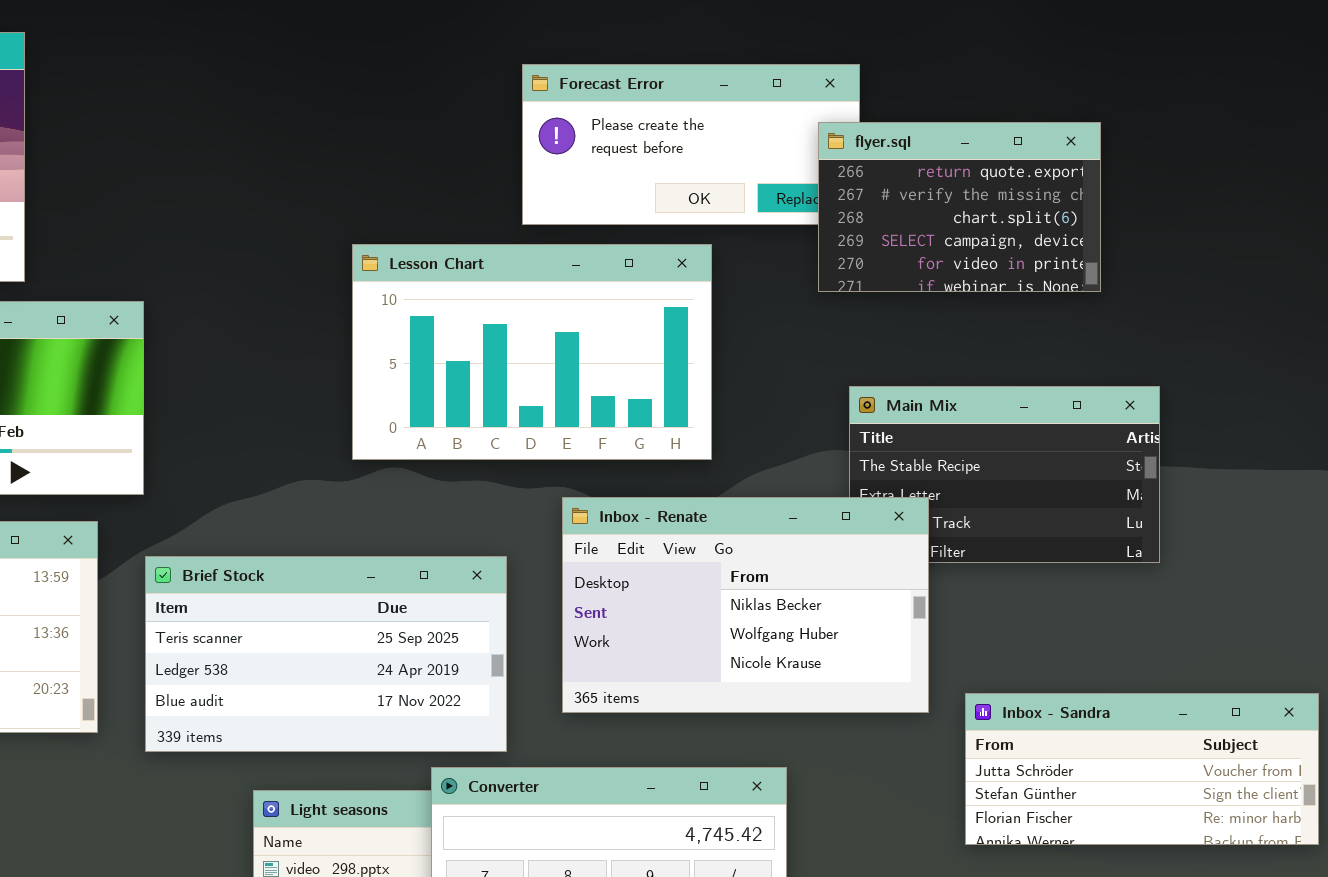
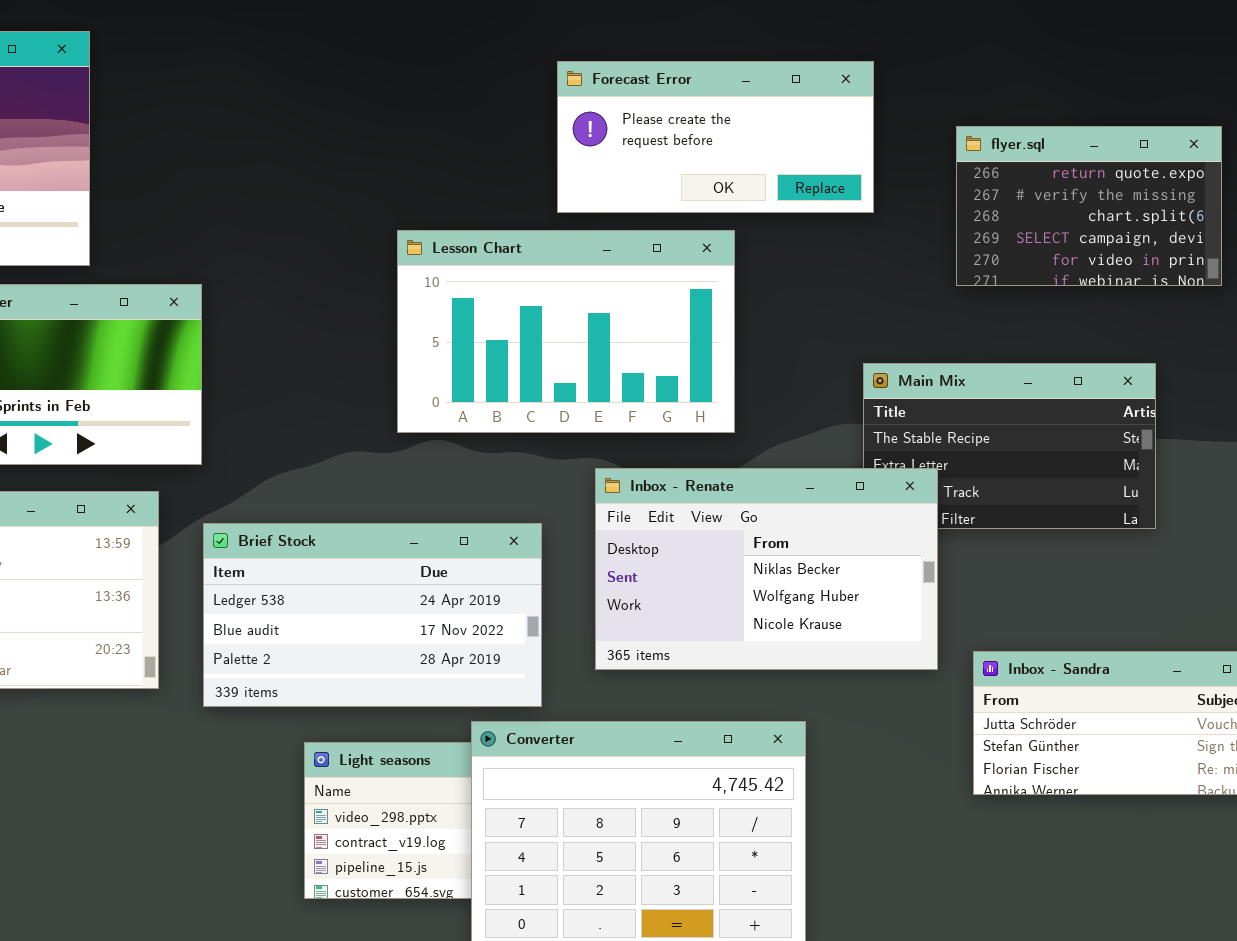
flyer.sql: [818,122,1101,292] -> [956,126,1222,286], moved
Brief Stock: [145,556,507,752] -> [203,523,542,707], scrolled down 1 row

